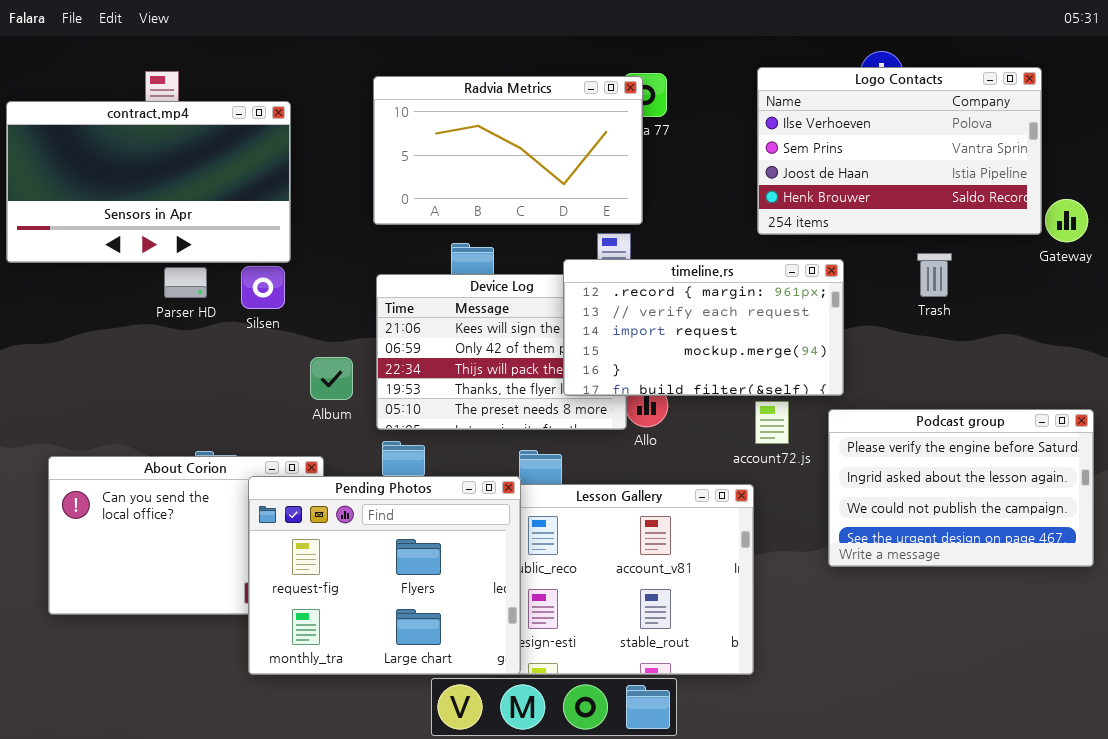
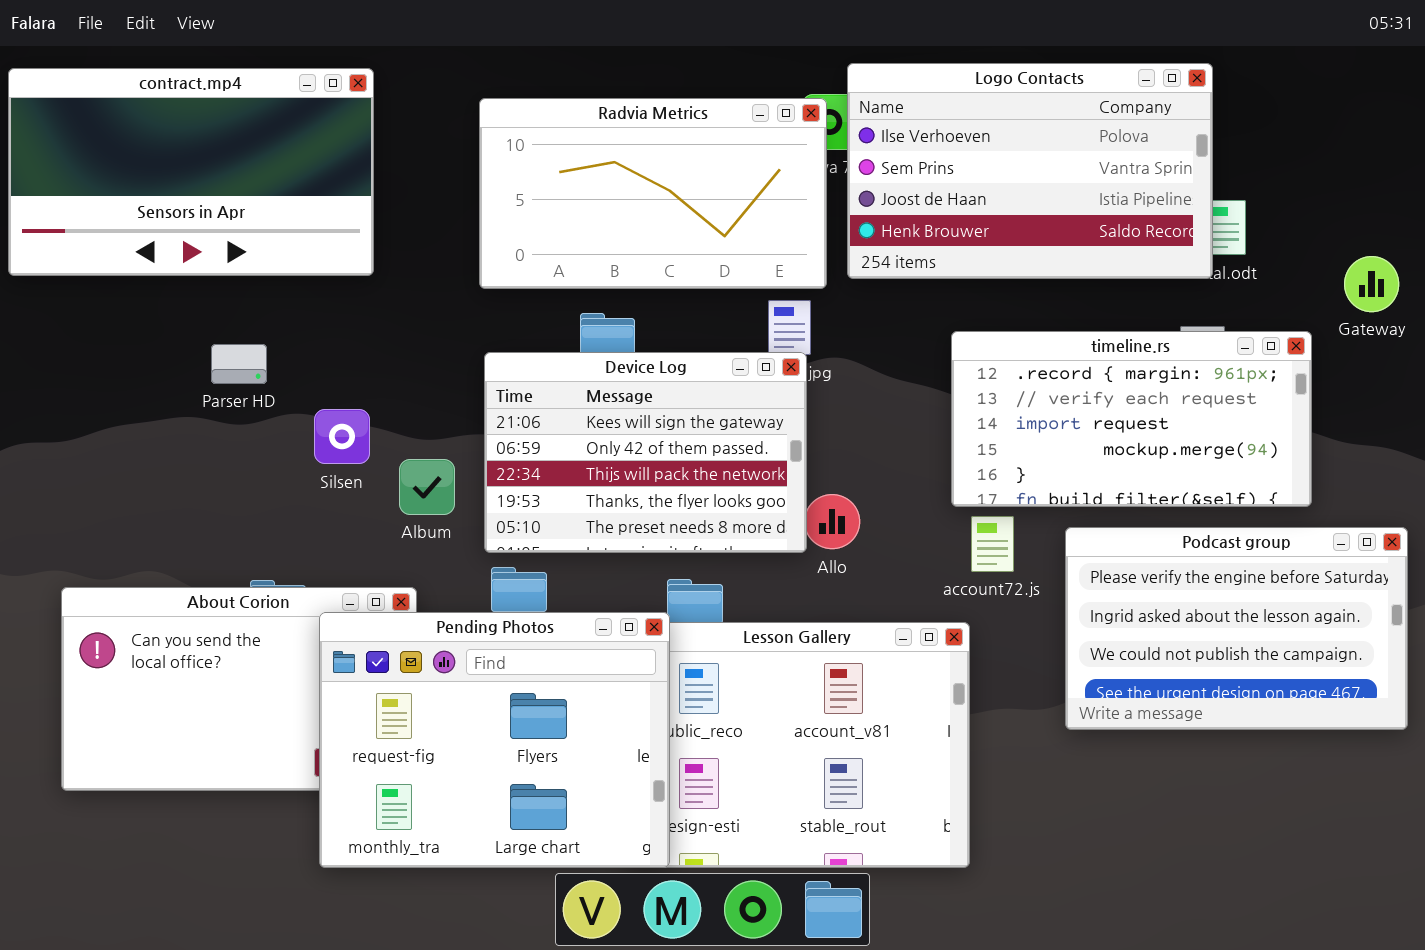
Logo Contacts: [757,67,1042,235] -> [847,63,1213,279], moved
contract.mp4: [6,101,291,263] -> [8,68,374,276], moved
timeline.rs: [563,259,844,396] -> [951,331,1312,507], moved
Silsen: [241,266,285,309] -> [314,409,370,464], moved

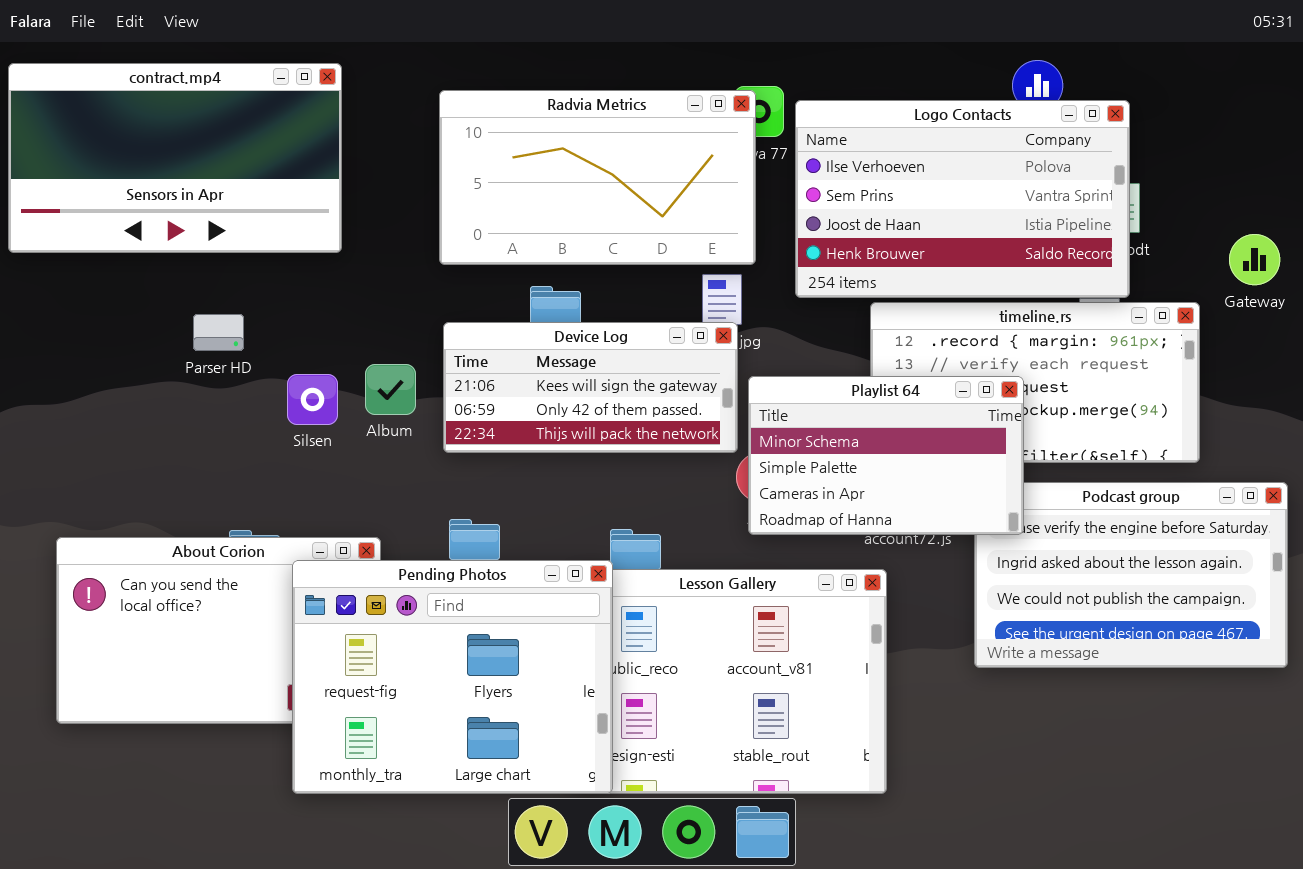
Logo Contacts: [847,63,1213,279] -> [795,100,1130,298], moved
Device Log: [484,352,807,553] -> [443,322,738,453], resized
Playlist 64: none -> [748,376,1024,535], opened
Album: [399,459,455,515] -> [365,364,416,415], moved

